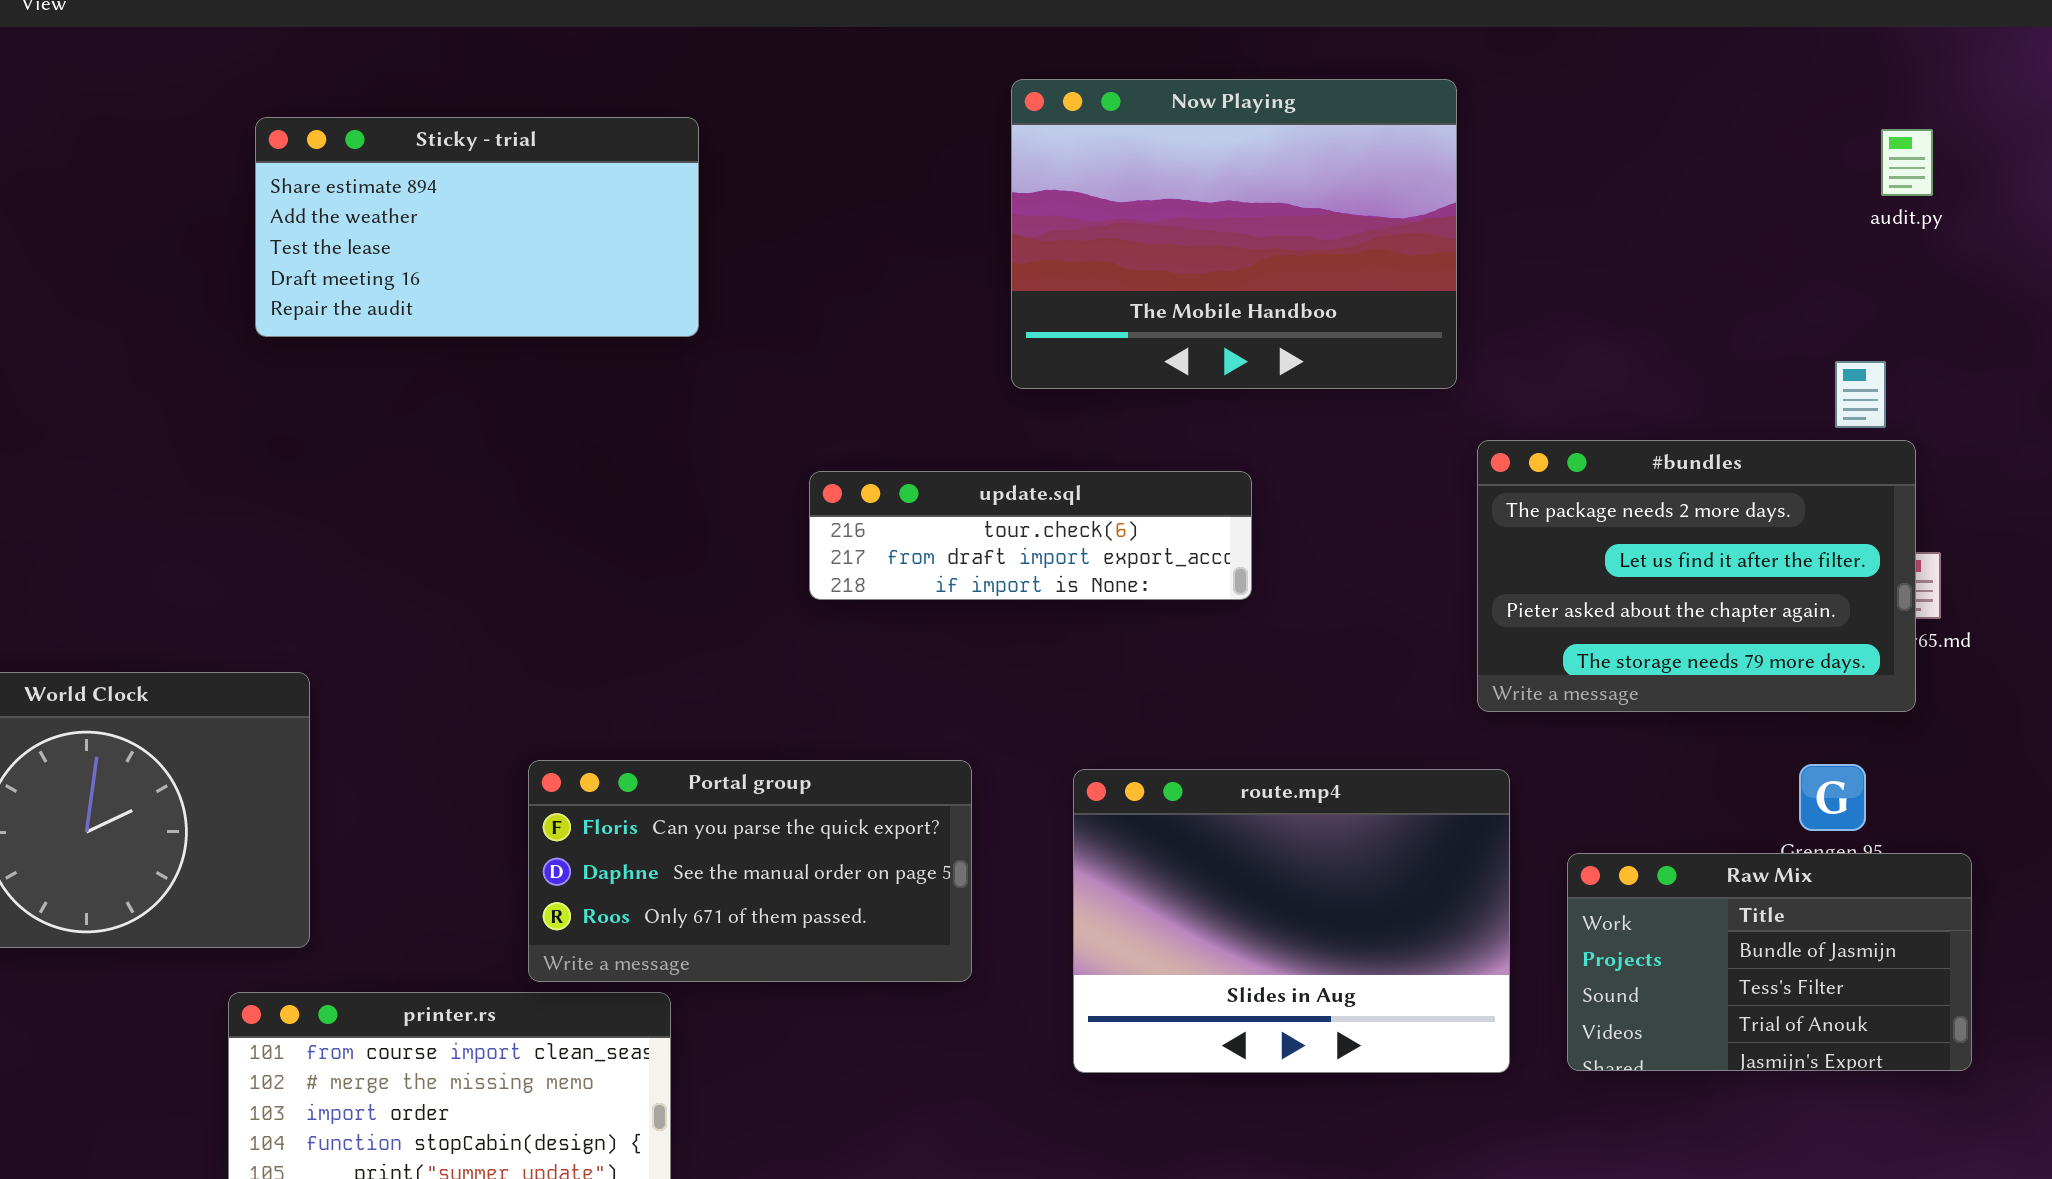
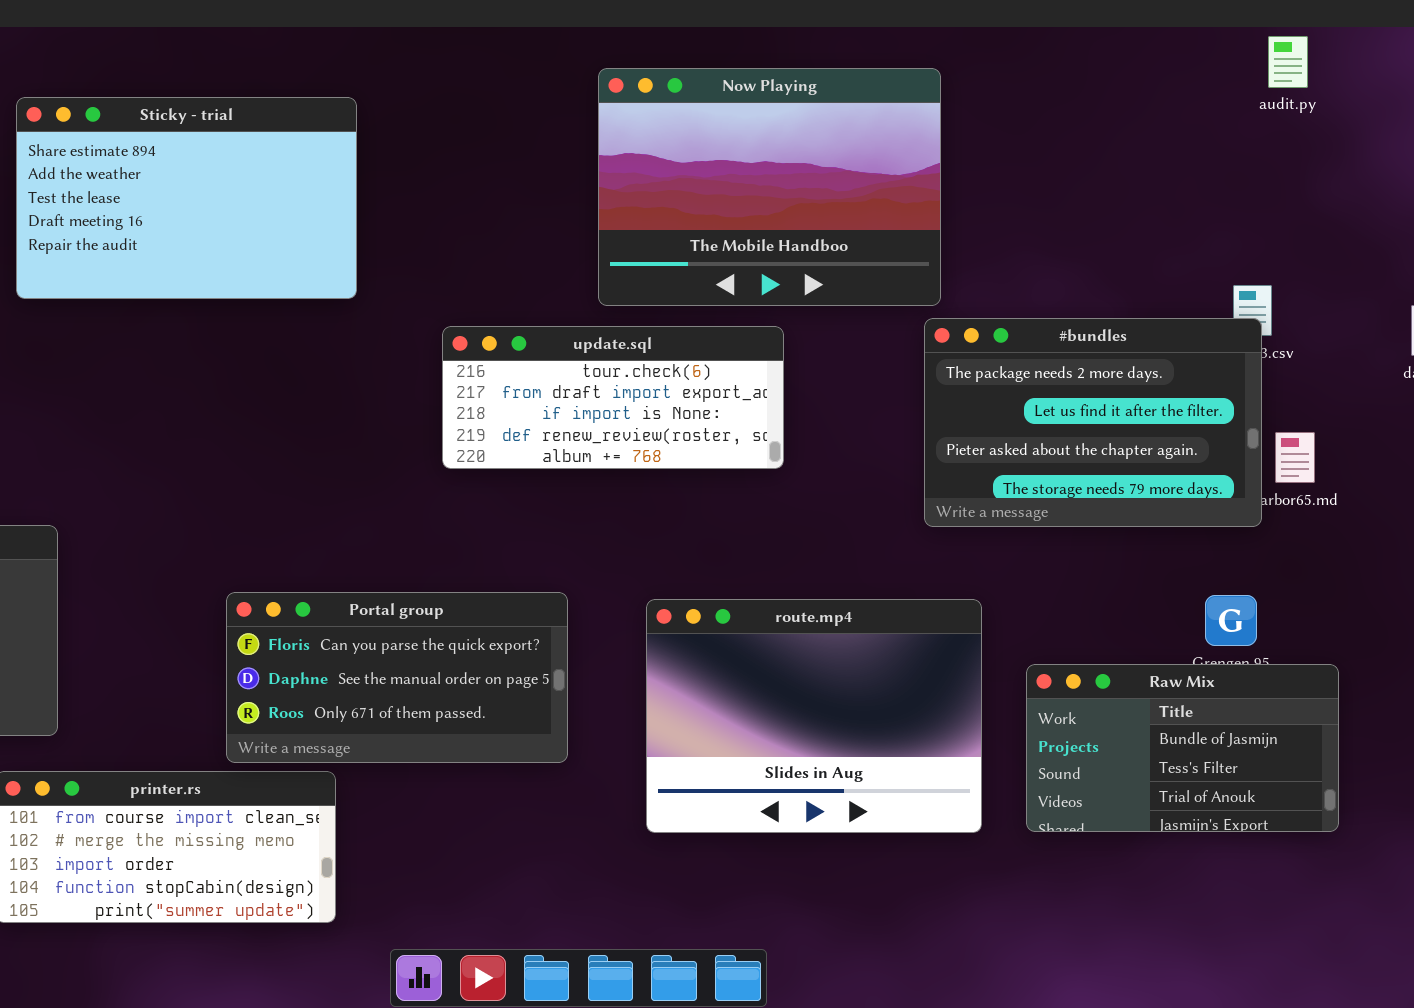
Sticky - trial: [255,117,699,337] -> [16,97,357,299], resized
audit.py: [1881,129,1933,196] -> [1268,36,1308,88], moved
#bundles: [1477,440,1916,712] -> [924,318,1262,527], moved
update.sql: [809,471,1252,600] -> [442,326,784,469], resized

